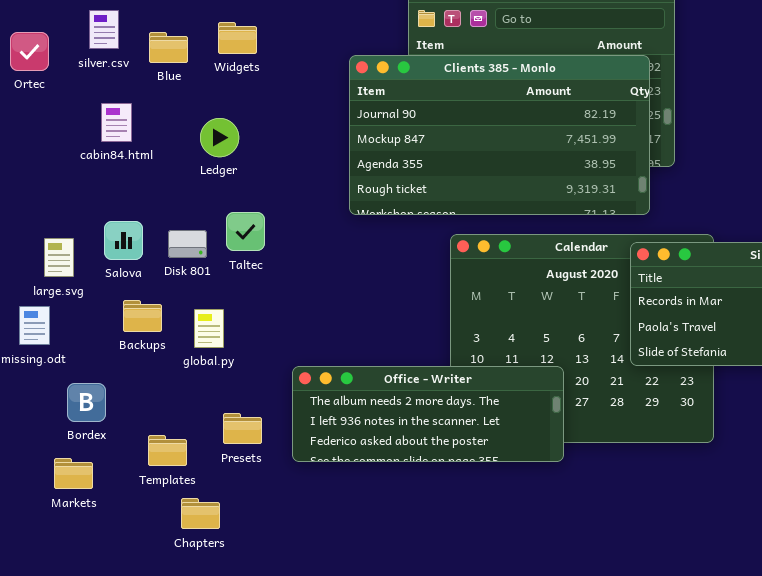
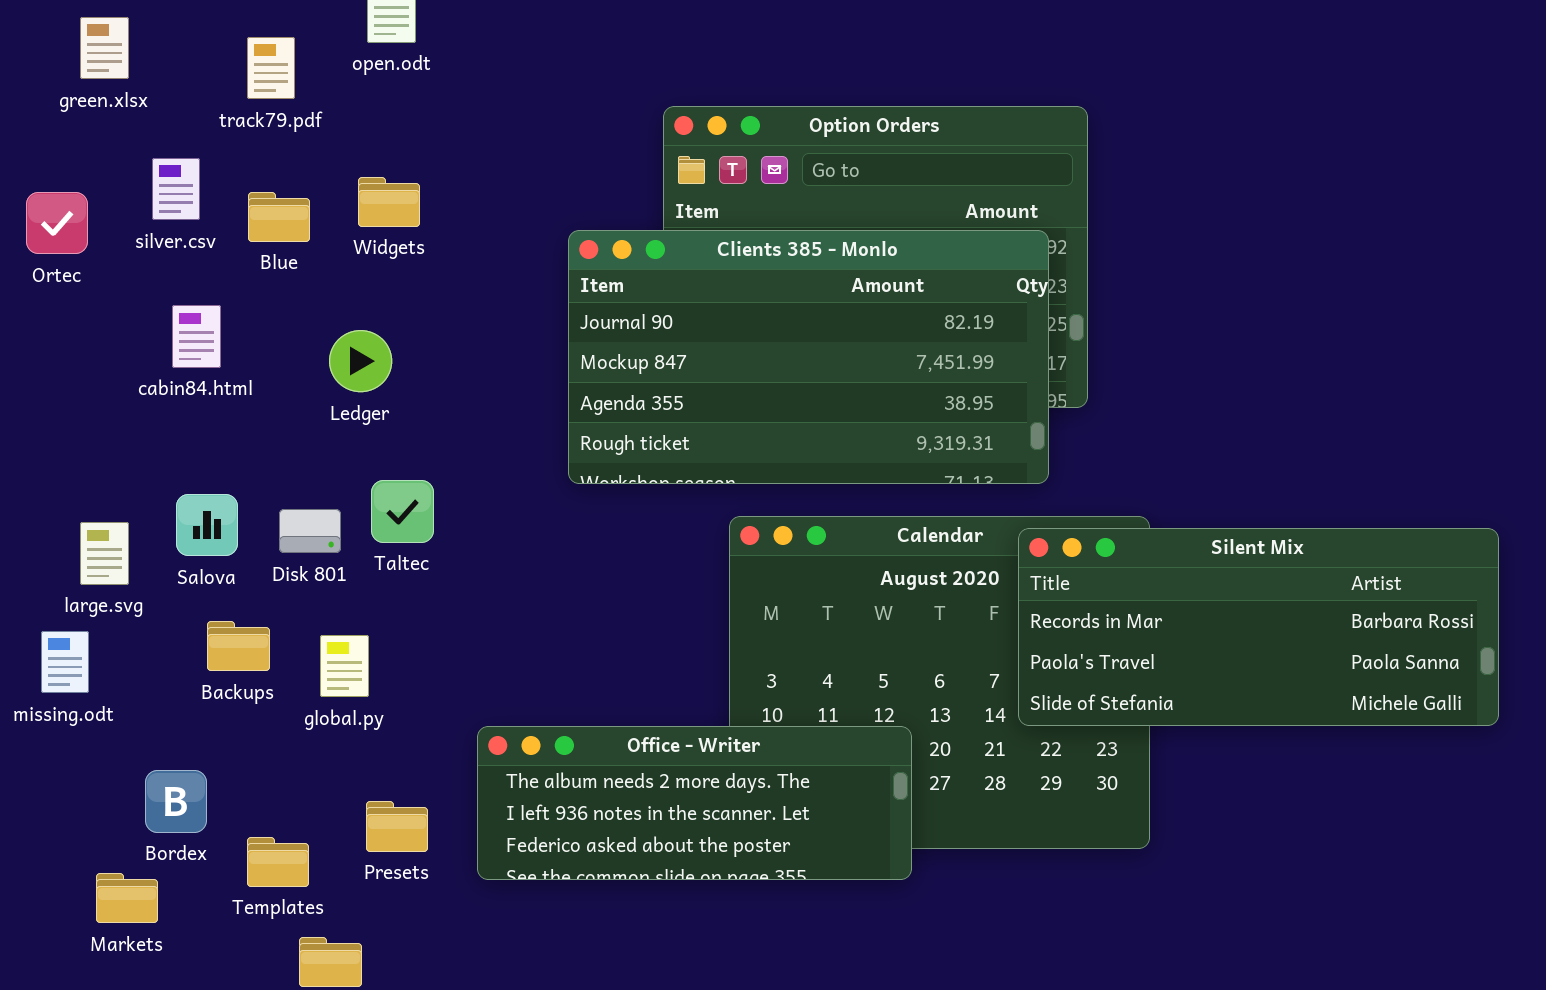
Bordex: [67,383,106,422] -> [145,770,207,833], moved

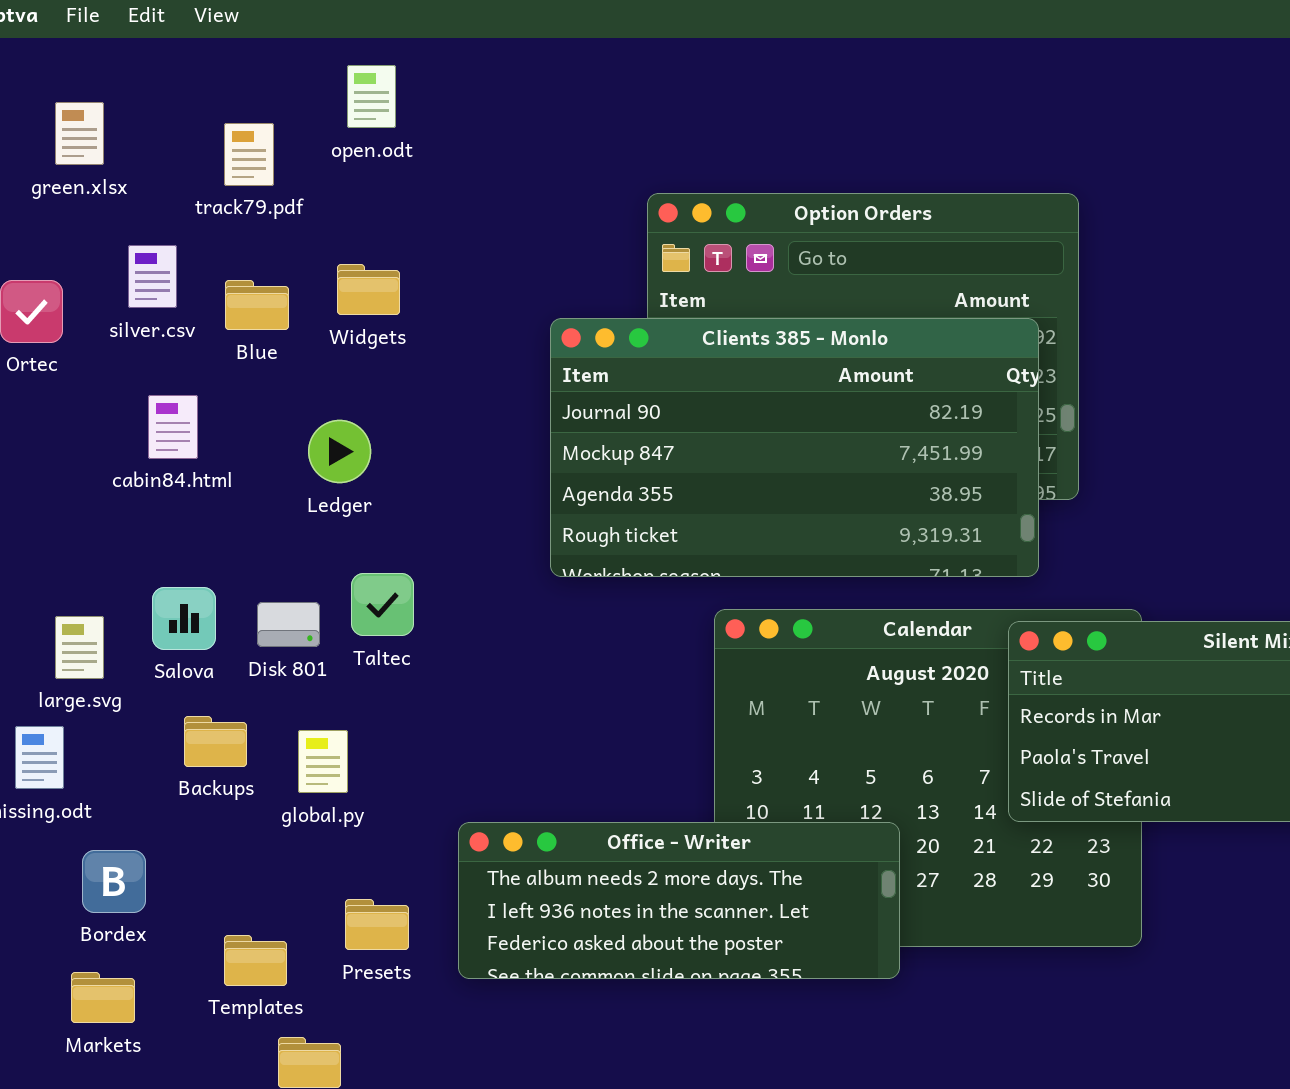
Bordex: [145,770,207,833] -> [82,850,146,913], moved

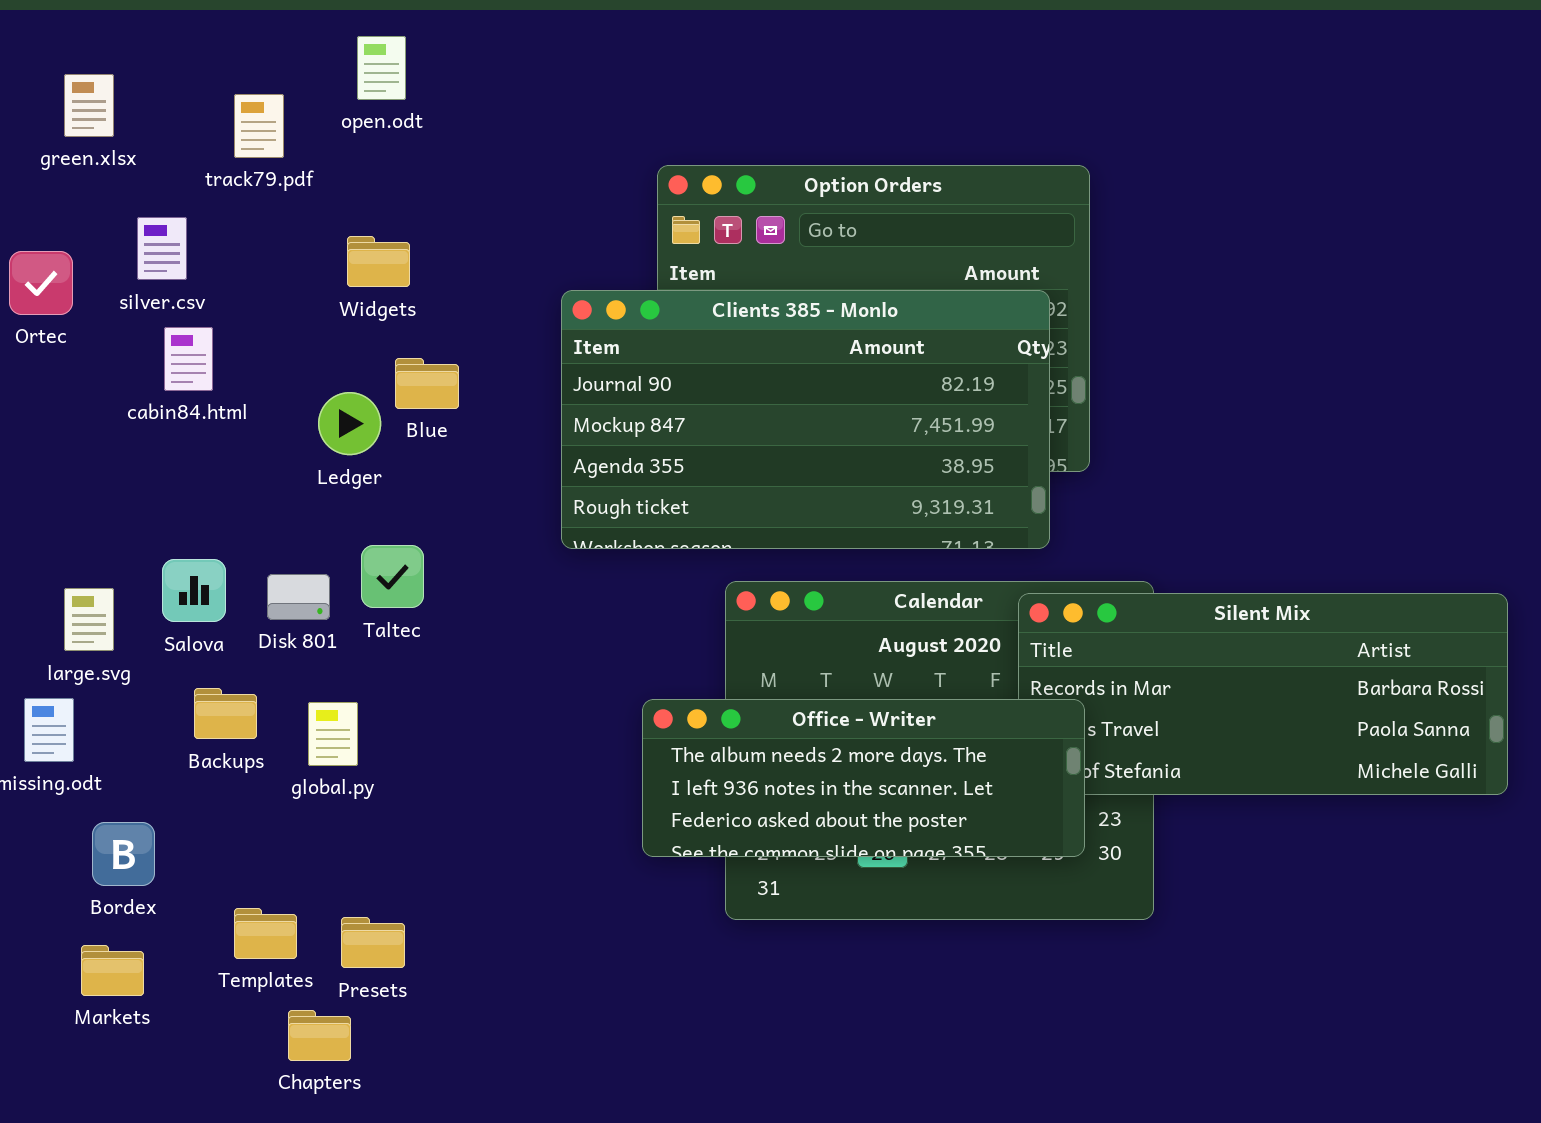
Blue: [225,280,289,330] -> [395,358,459,409], moved
cabin84.html: [148,395,198,459] -> [164,327,213,391], moved
Office - Writer: [458,822,900,979] -> [642,699,1085,857], moved
Presets: [345,899,409,950] -> [341,917,405,968], moved

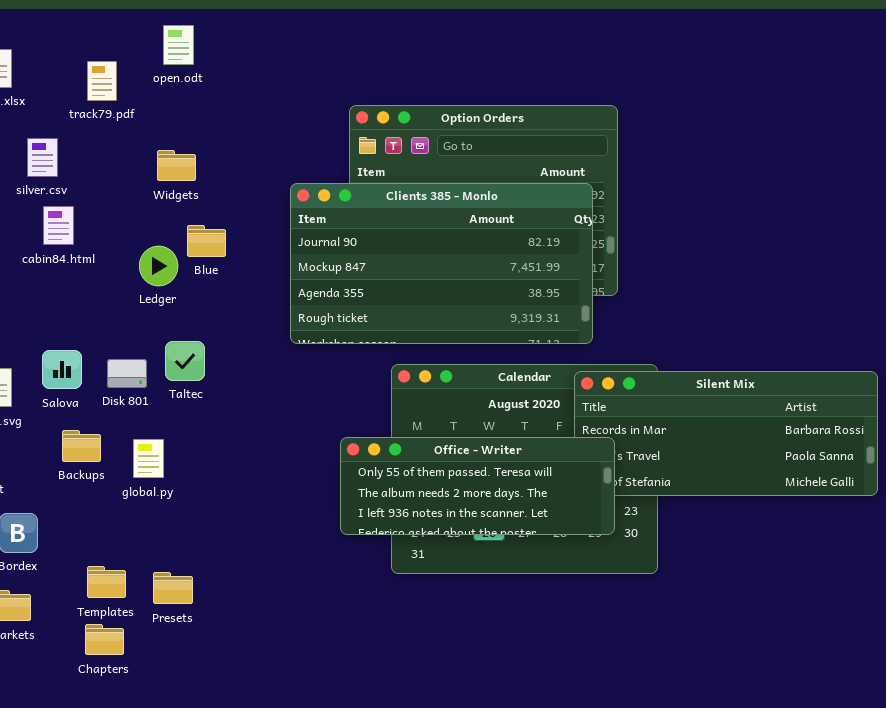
Office - Writer: [642,699,1085,857] -> [340,437,615,535], scrolled up 1 row
Chapters: [288,1010,351,1061] -> [85,624,124,655], moved

